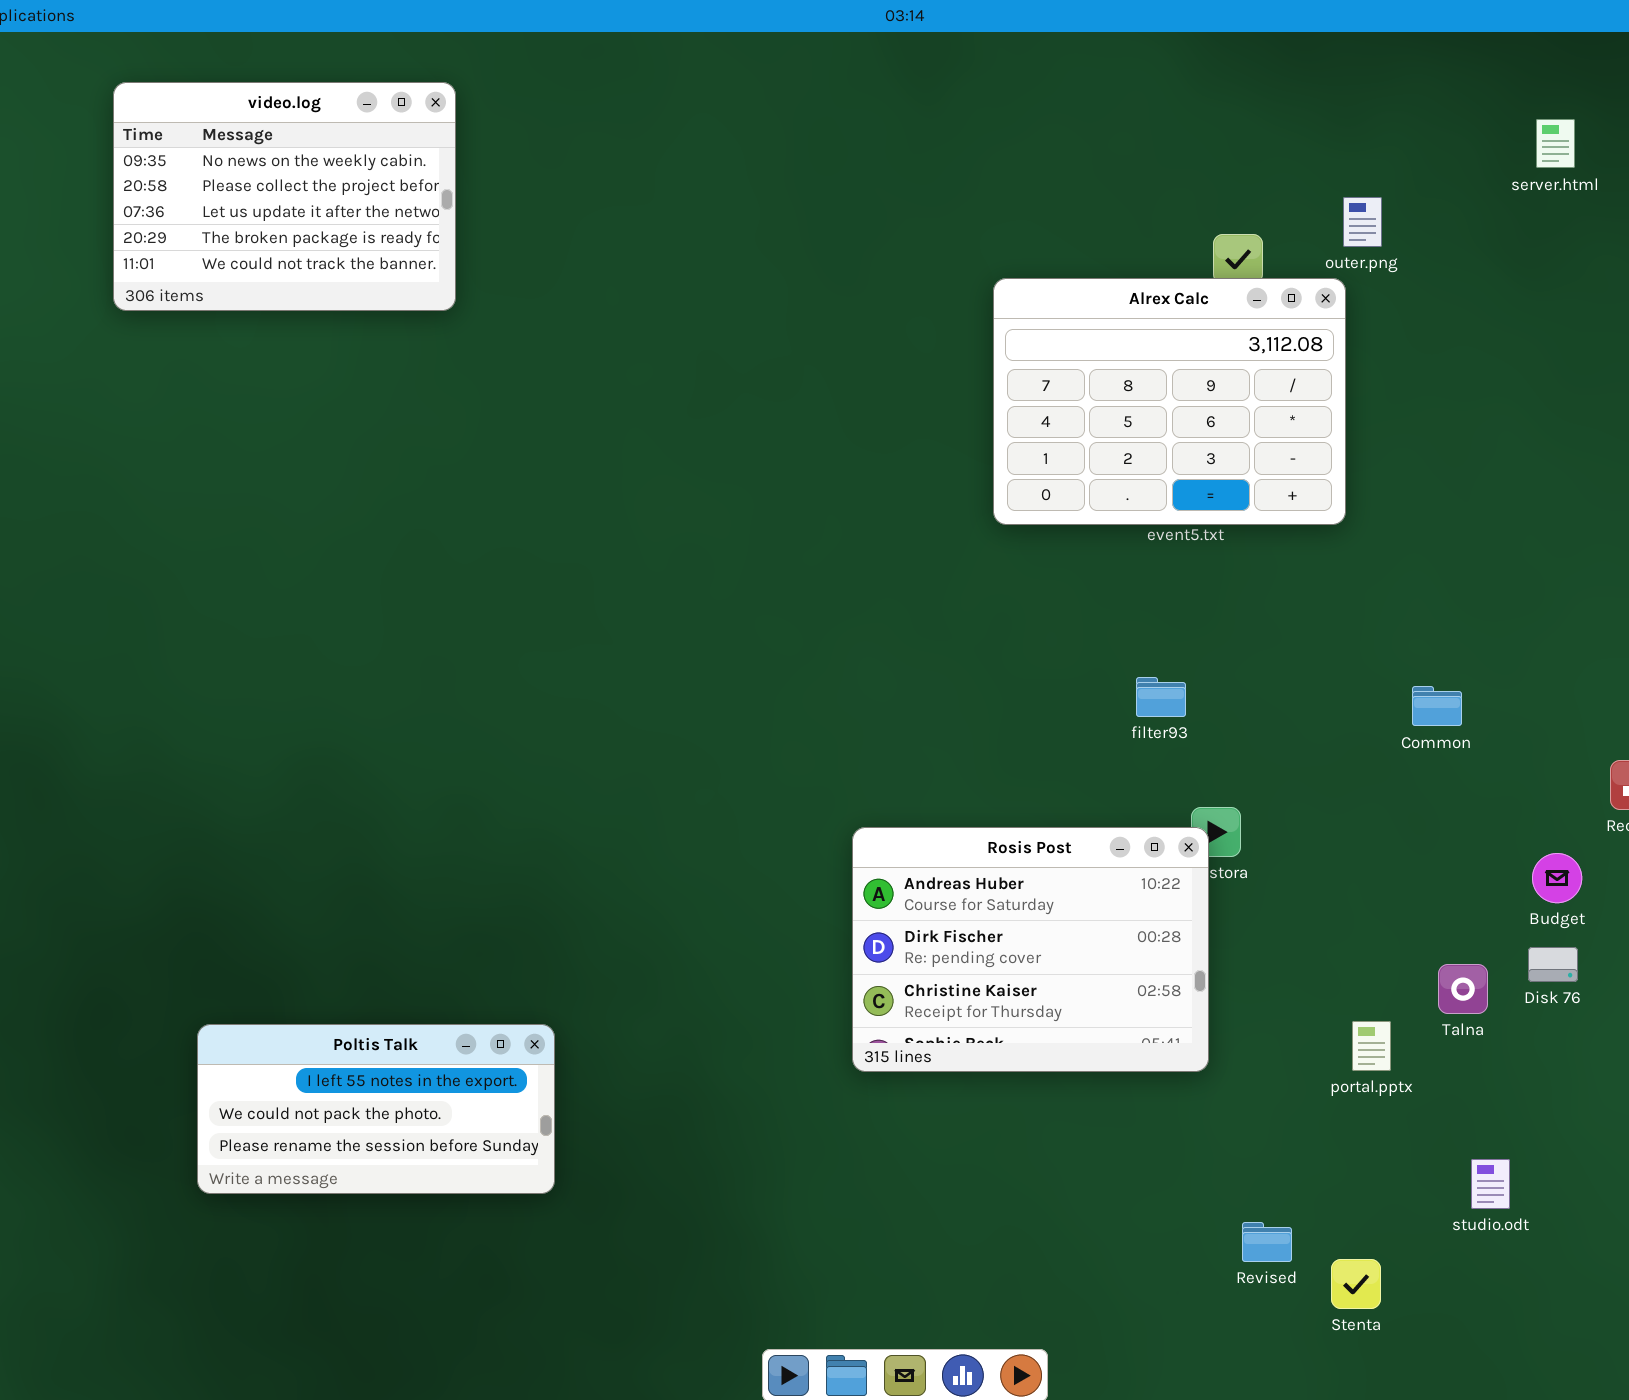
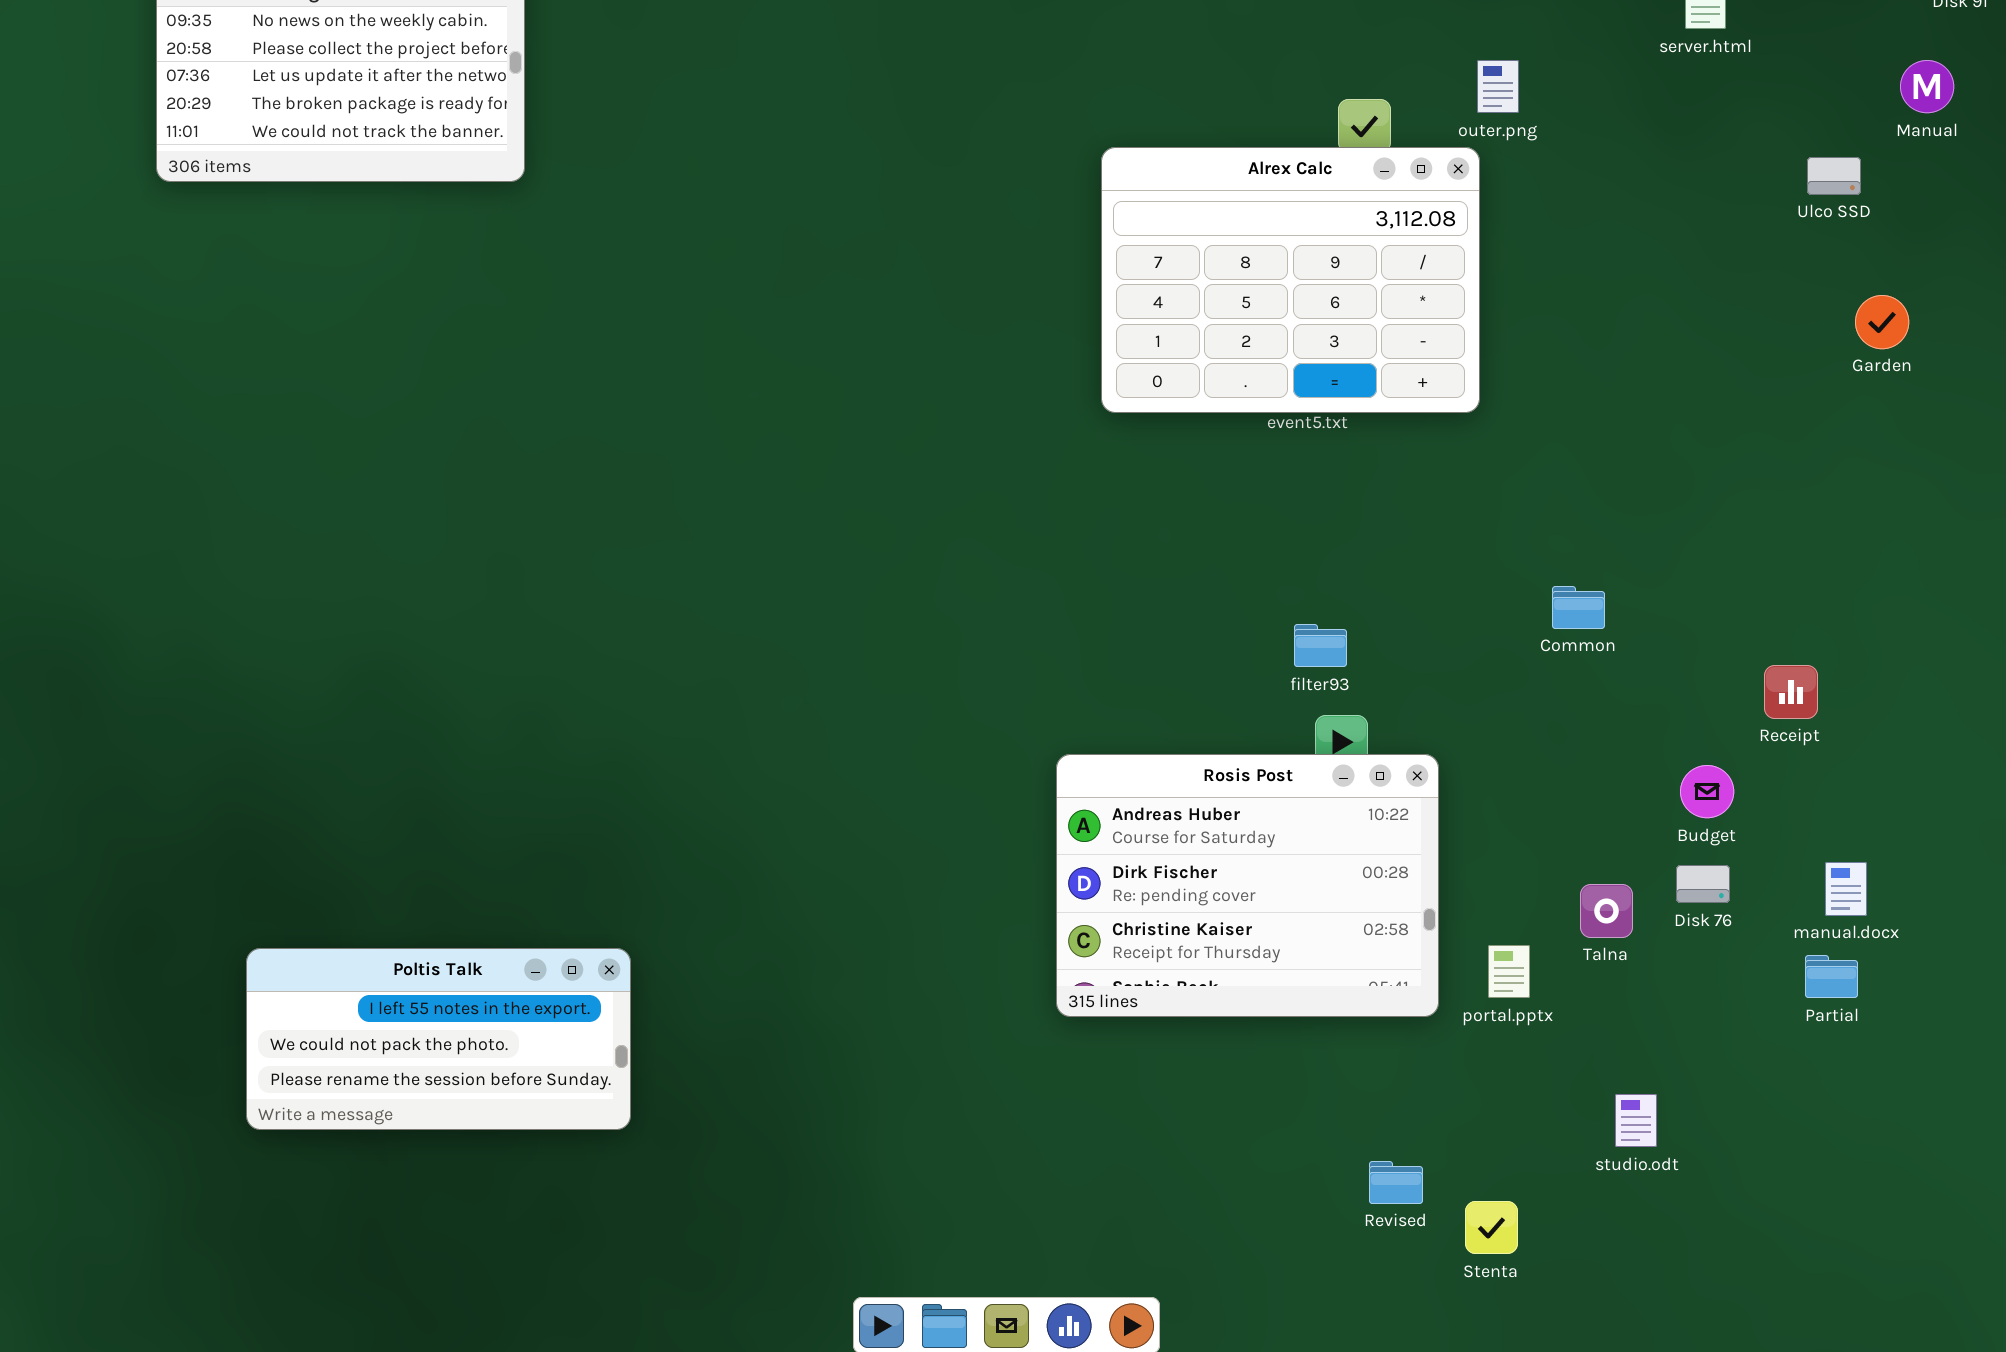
filter93: [1136,677,1186,717] -> [1294,624,1347,667], moved
Rosis Post: [852,827,1209,1072] -> [1056,754,1439,1017], moved

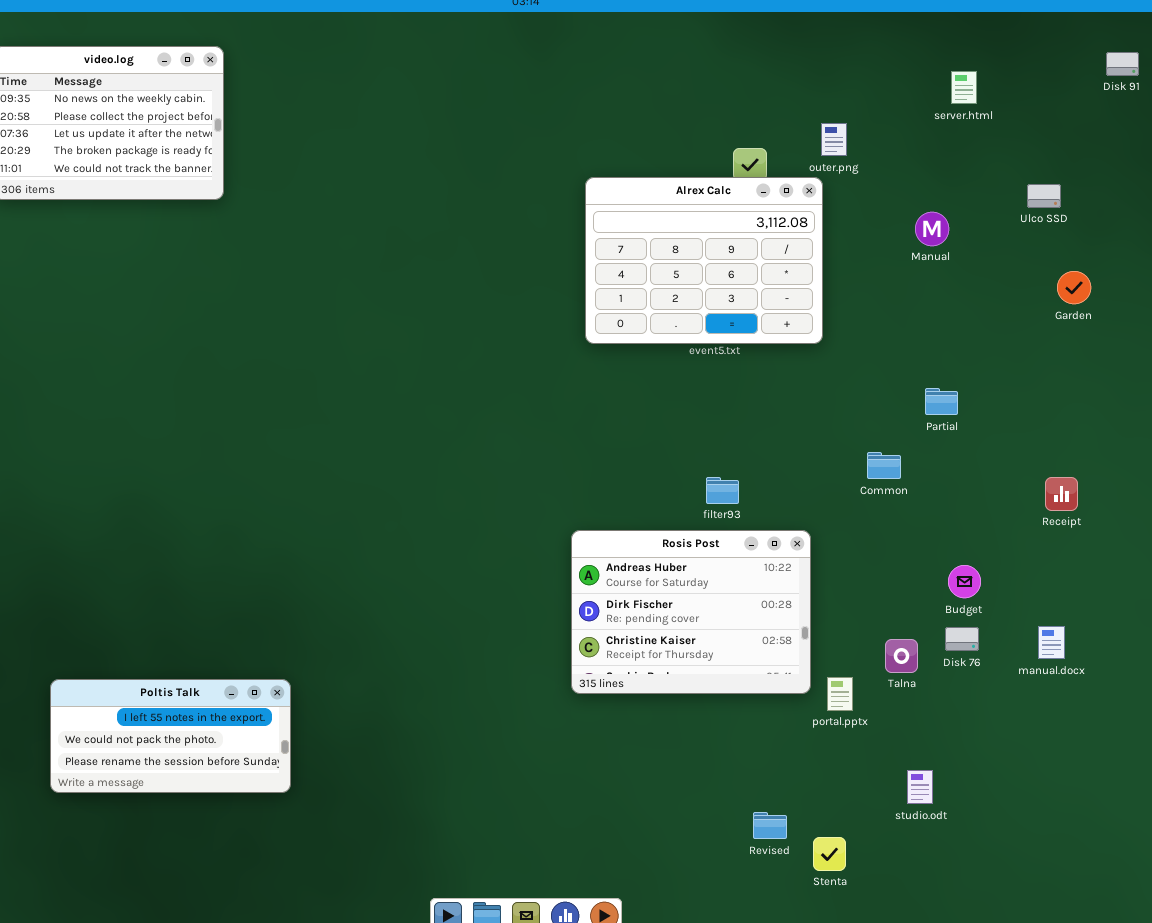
Manual: [1900,60,1954,113] -> [915,212,949,246], moved
Receipt: [1764,665,1818,719] -> [1045,477,1078,511], moved
Rosis Post: [1056,754,1439,1017] -> [571,530,811,694], moved
Partial: [1805,955,1858,998] -> [925,388,958,415], moved

